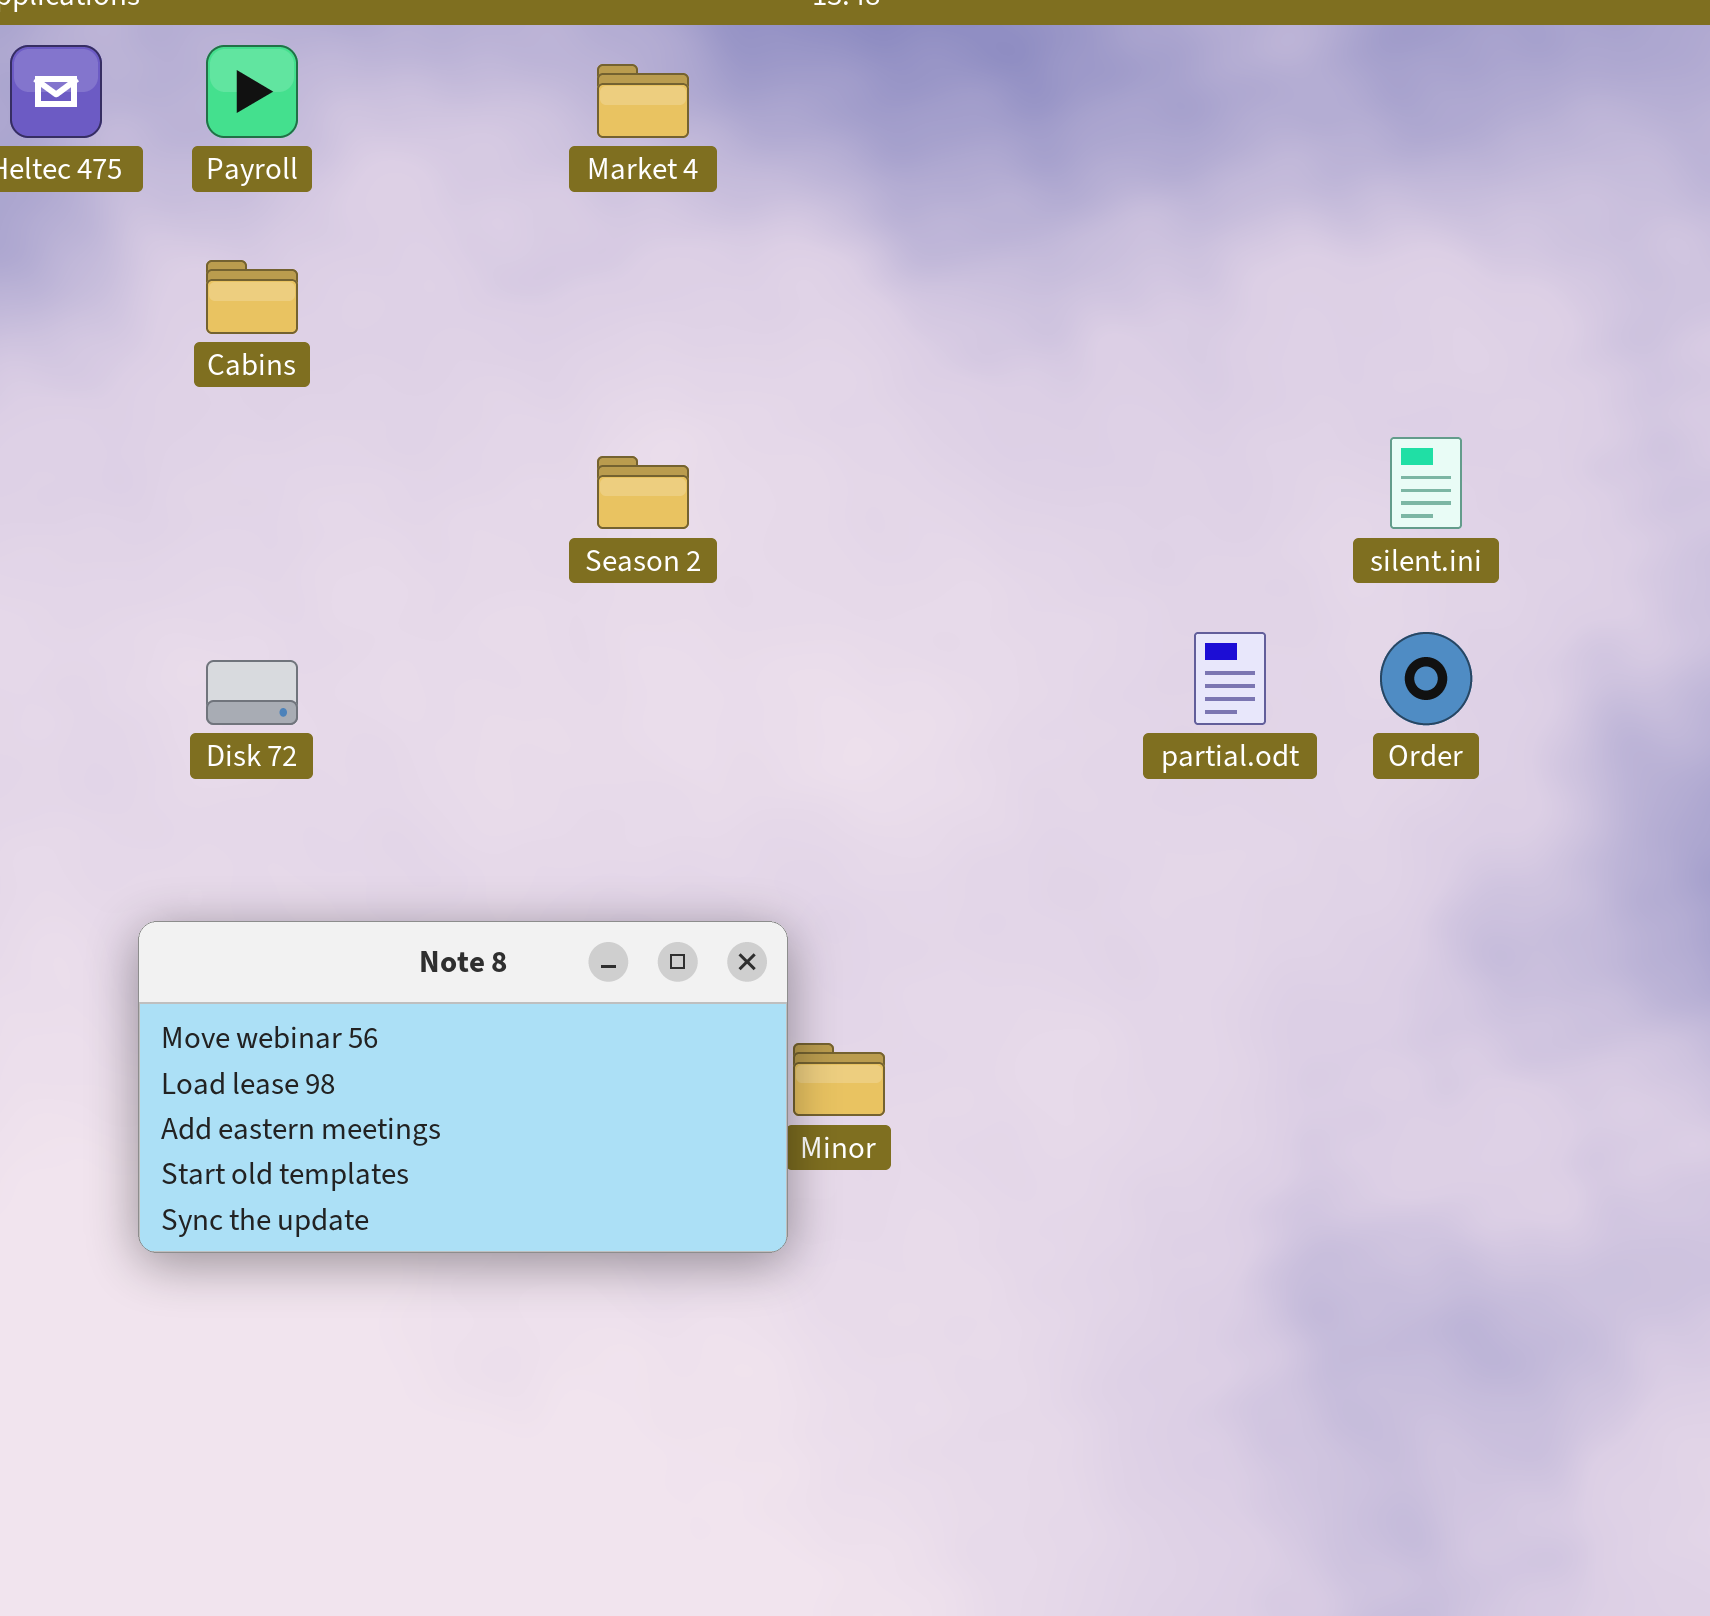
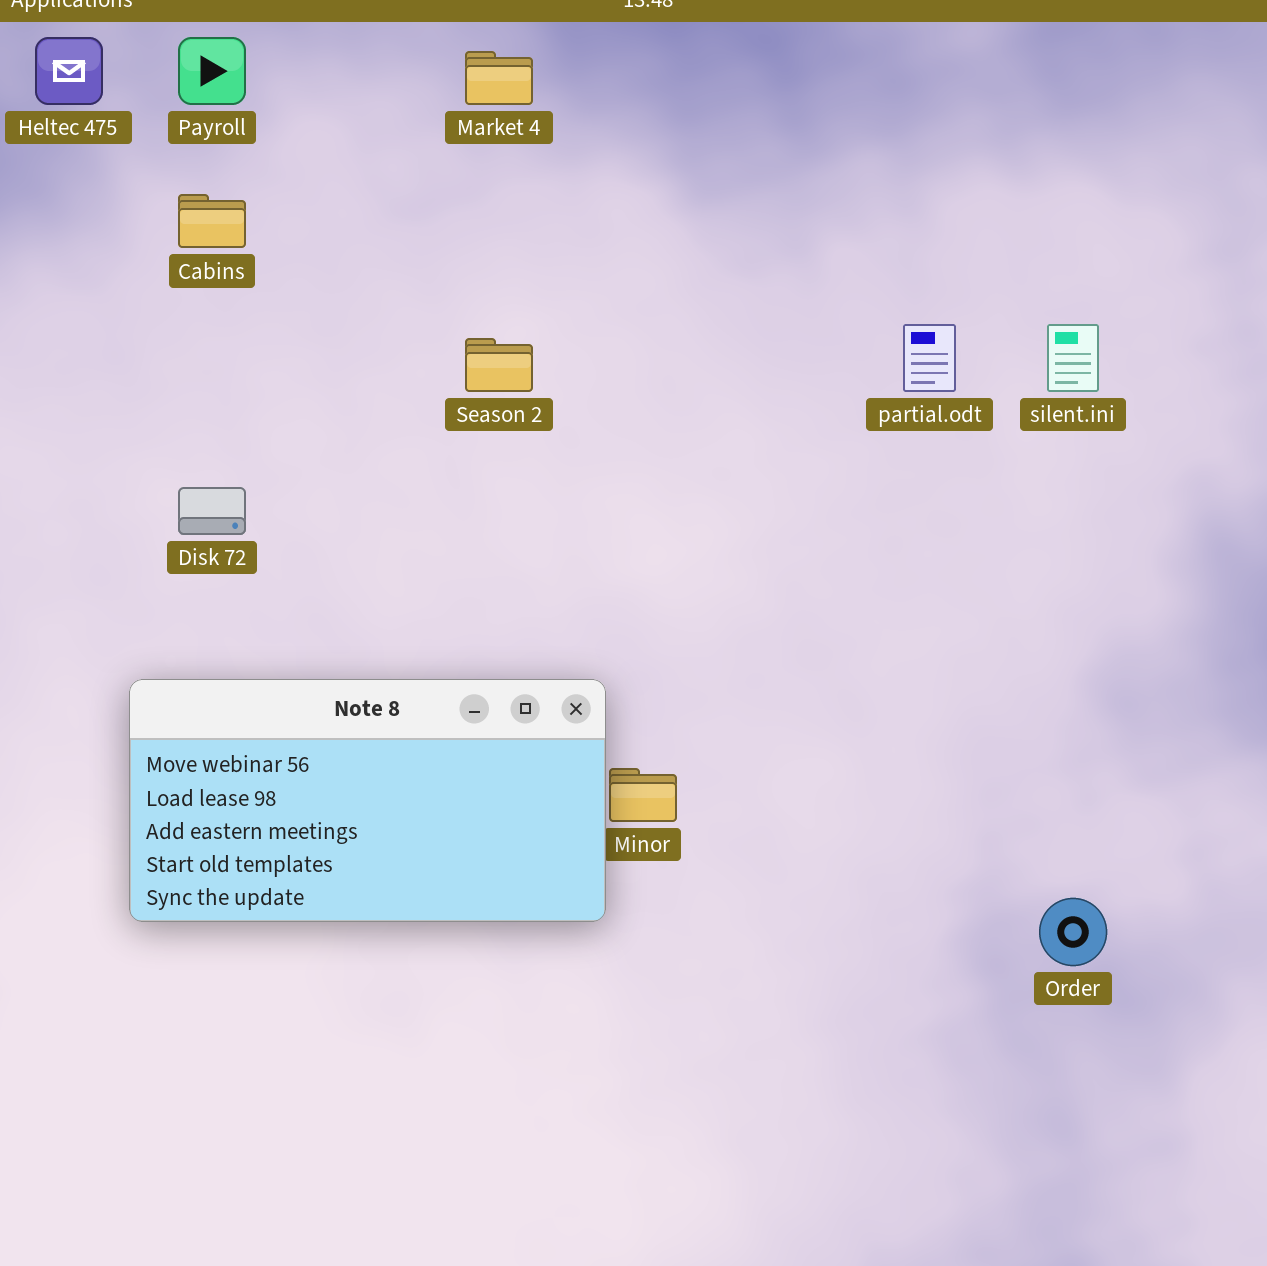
partial.odt: [1194,632,1266,725] -> [903,324,956,392], moved
Order: [1380,632,1472,725] -> [1039,898,1107,966], moved

